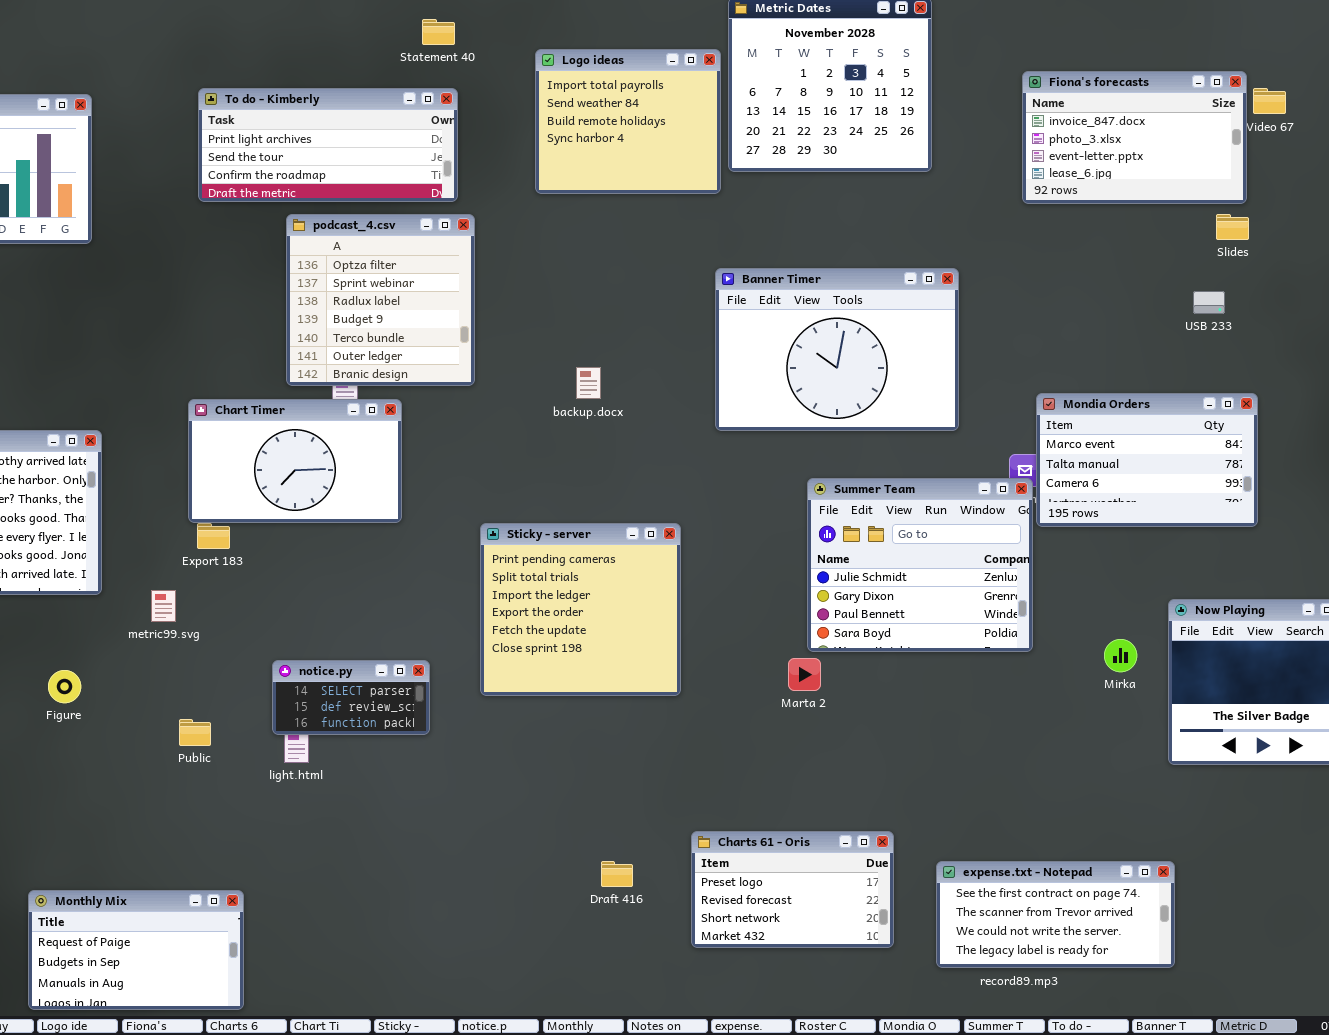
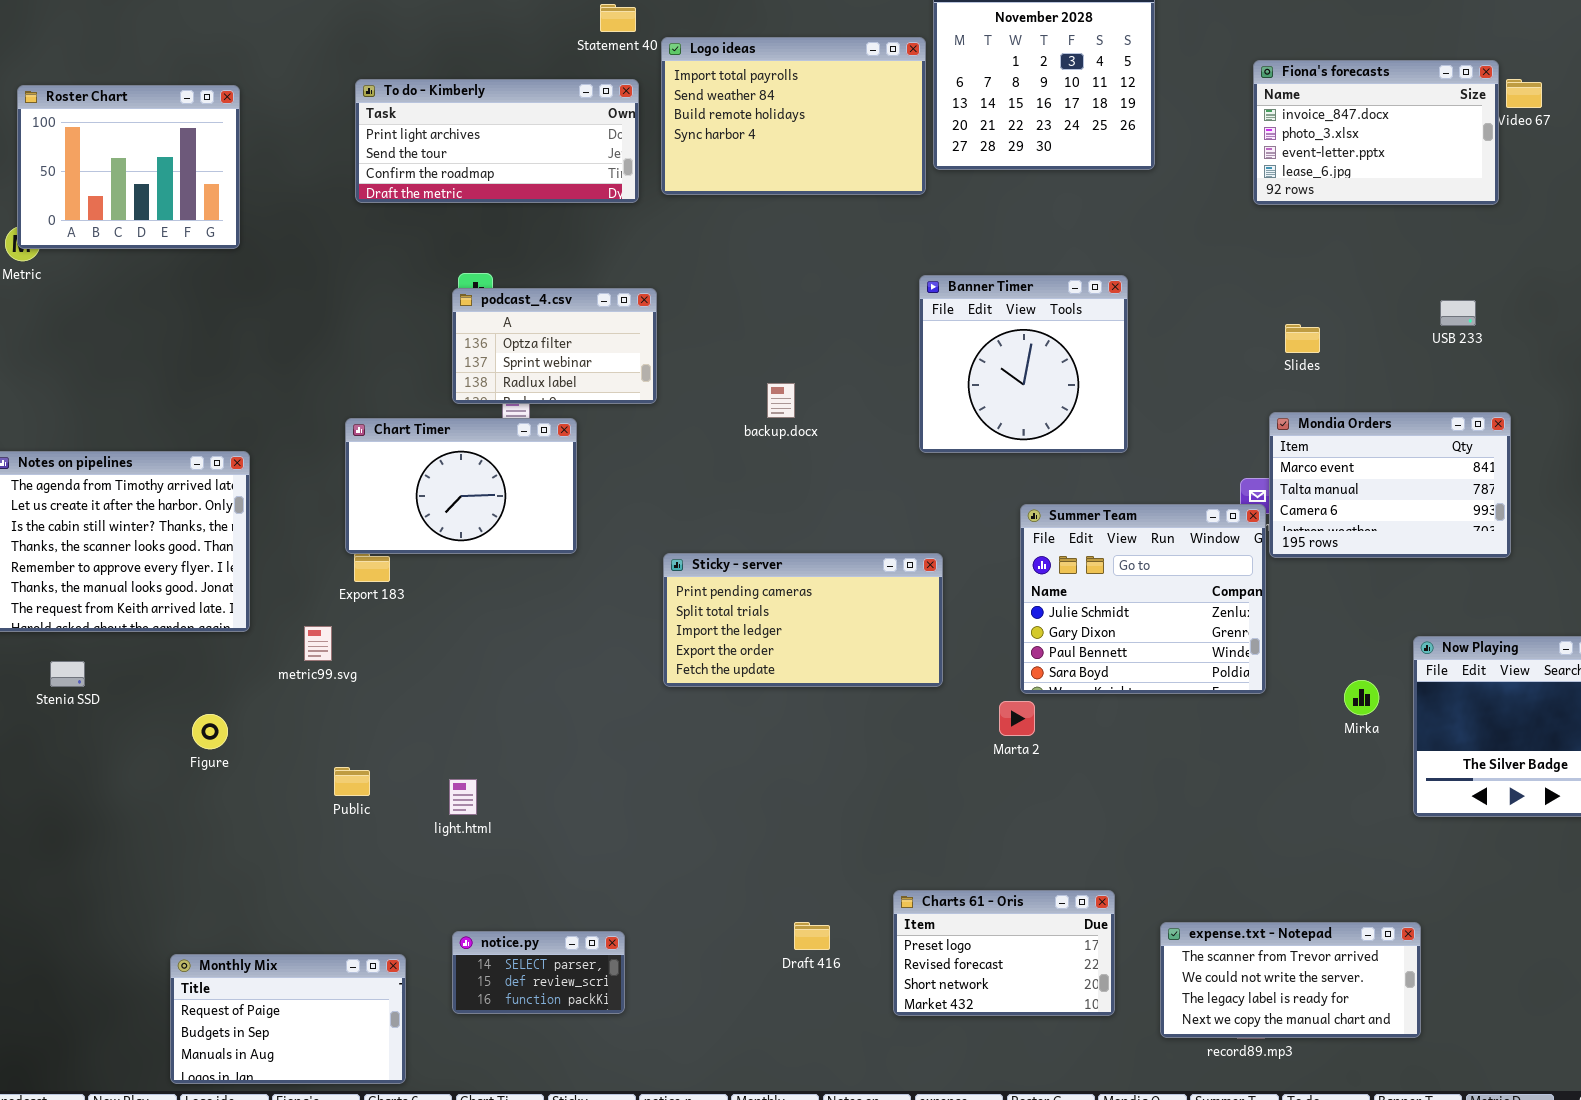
Logo ideas: [535,49,721,194] -> [661,37,926,195], resized
podcast_4.csv: [286,214,475,386] -> [452,288,657,404], resized
Slides: [1216,214,1249,240] -> [1285,324,1320,353], moved
Banner Timer: [715,268,959,431] -> [919,275,1128,453], resized
Sticky - server: [480,523,681,696] -> [663,553,943,687], resized
notice.py: [272,660,430,735] -> [452,931,625,1014], moved
expense.txt - Notepad: [936,861,1175,968] -> [1160,922,1421,1038], scrolled down 1 row

